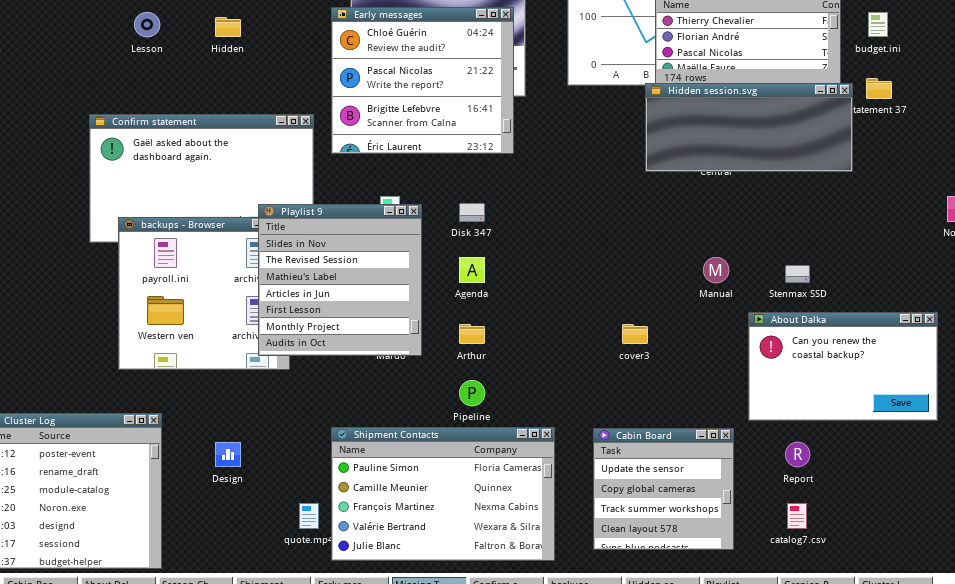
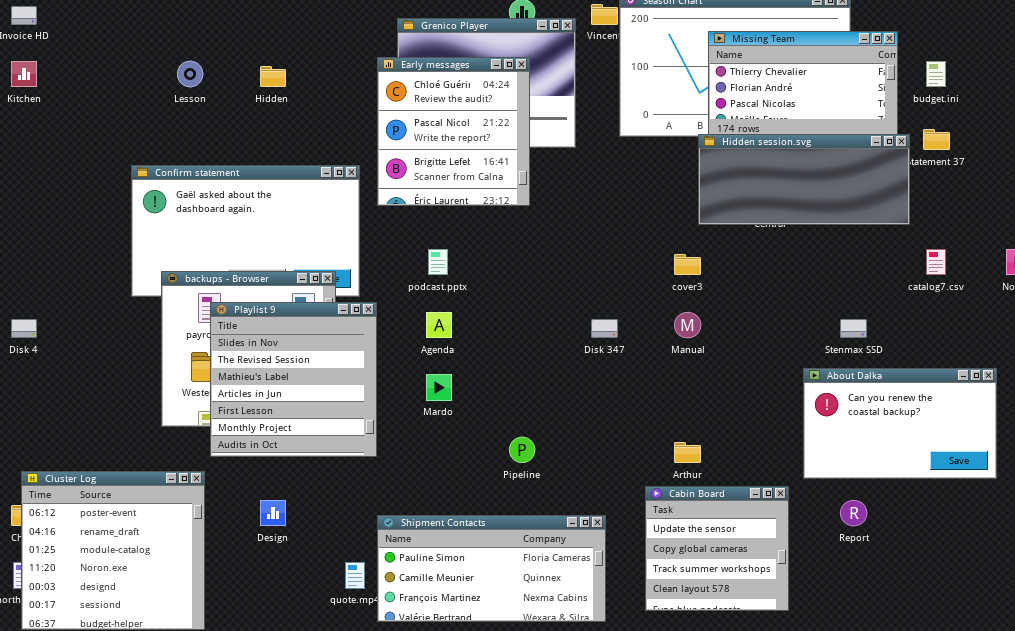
Early messages: [331,7,514,154] -> [377,57,530,206], resized
Disk 347: [459,203,485,222] -> [591,319,618,338], moved
Playlist 9: [258,204,422,356] -> [210,302,377,457], moved
Agenda: [459,257,485,283] -> [426,312,452,338], moved
Manual: [703,257,729,283] -> [674,312,701,338], moved
Arthur: [459,324,485,344] -> [674,442,701,463], moved
cover3: [622,324,648,344] -> [674,254,701,275], moved
Shipment Contacts: [331,427,555,561] -> [377,515,606,622], resized
catalog7.csv: [787,503,807,529] -> [926,249,946,275], moved

